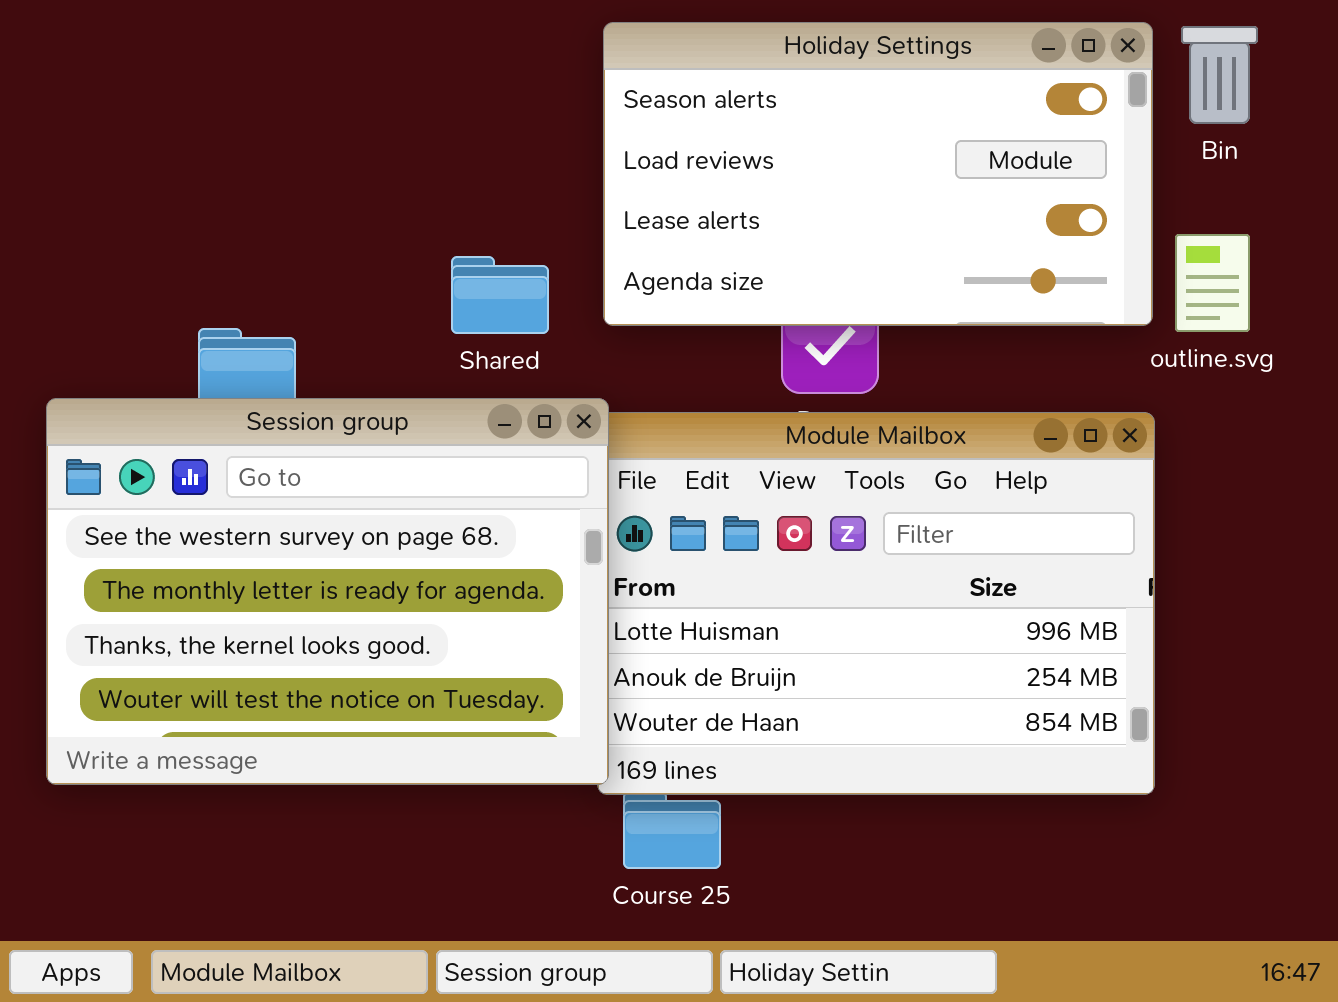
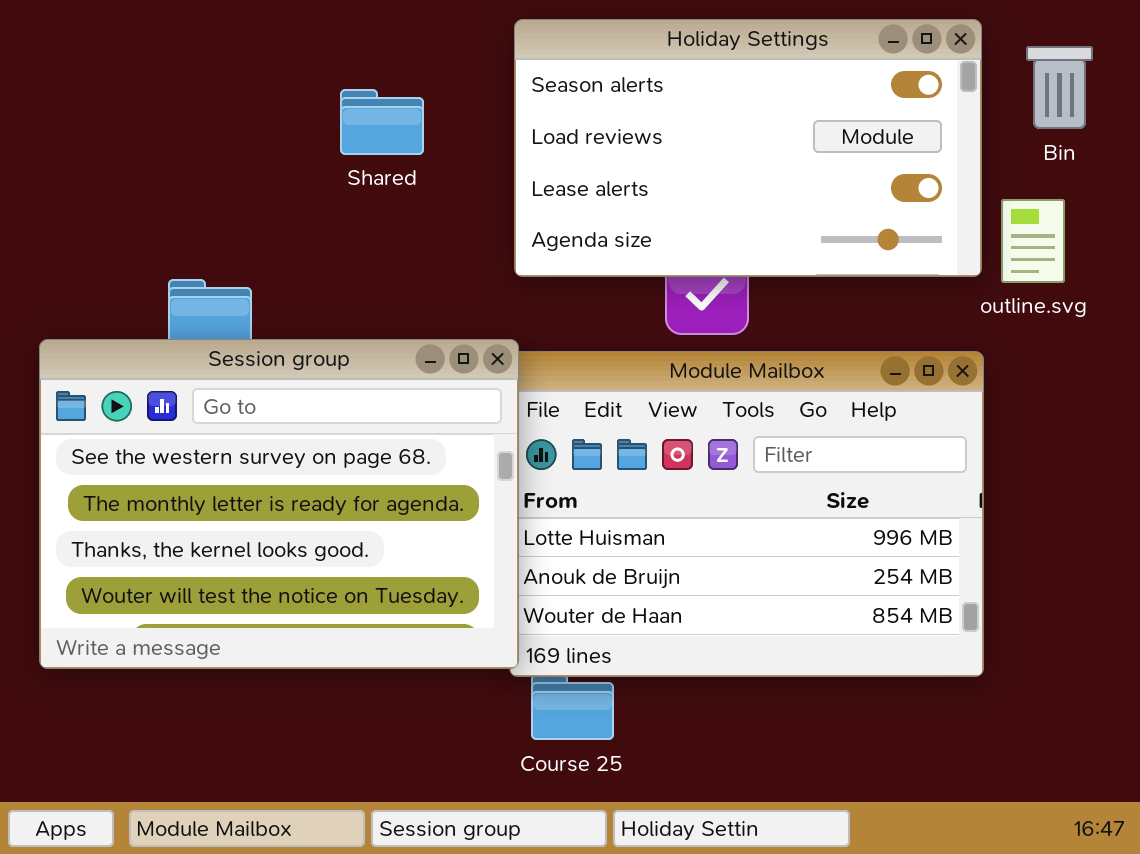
Bin: [1181,26,1258,124] -> [1026,46,1093,129], moved
Shared: [451,256,549,334] -> [340,89,424,155], moved

